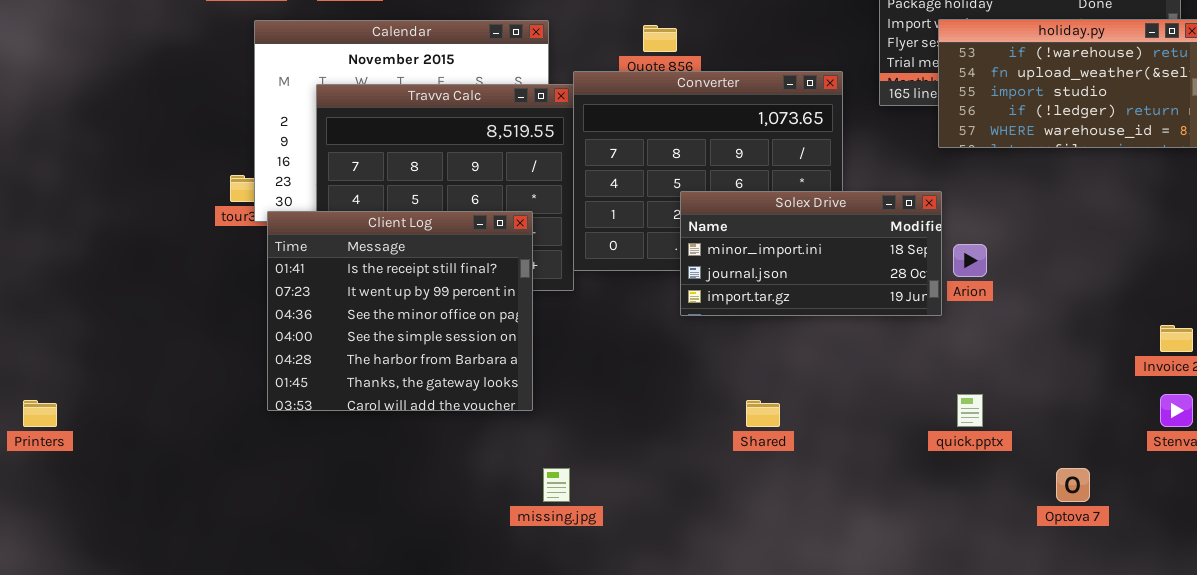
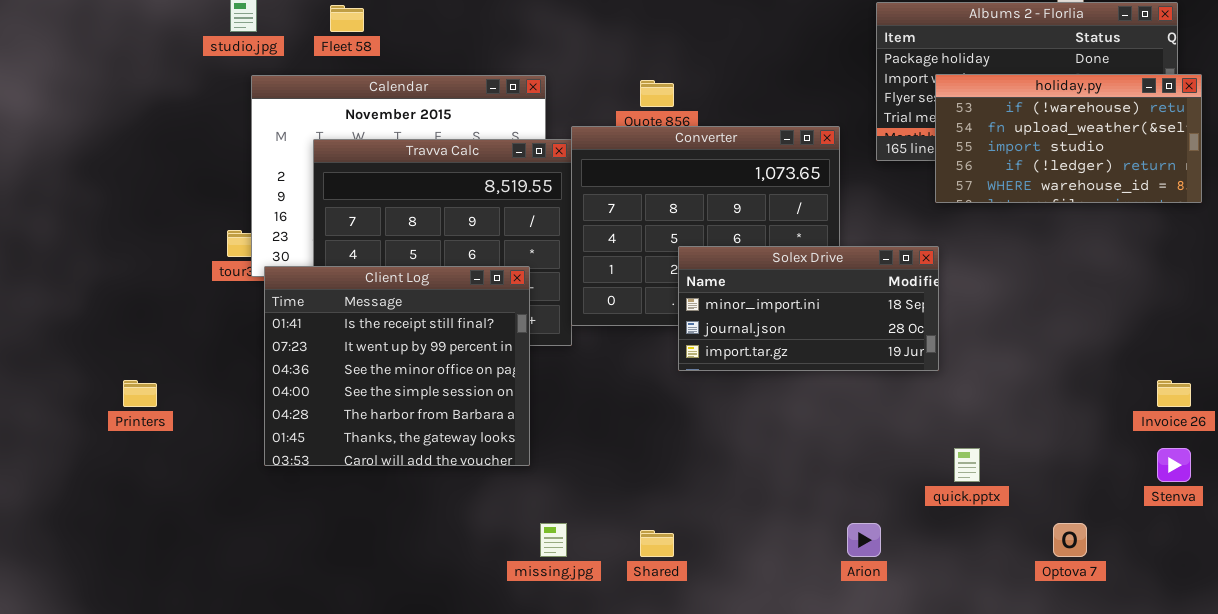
Arion: [953,244,987,277] -> [847,523,881,557], moved
Printers: [23,400,57,427] -> [123,380,157,407], moved
Shared: [746,400,780,427] -> [640,530,674,557], moved

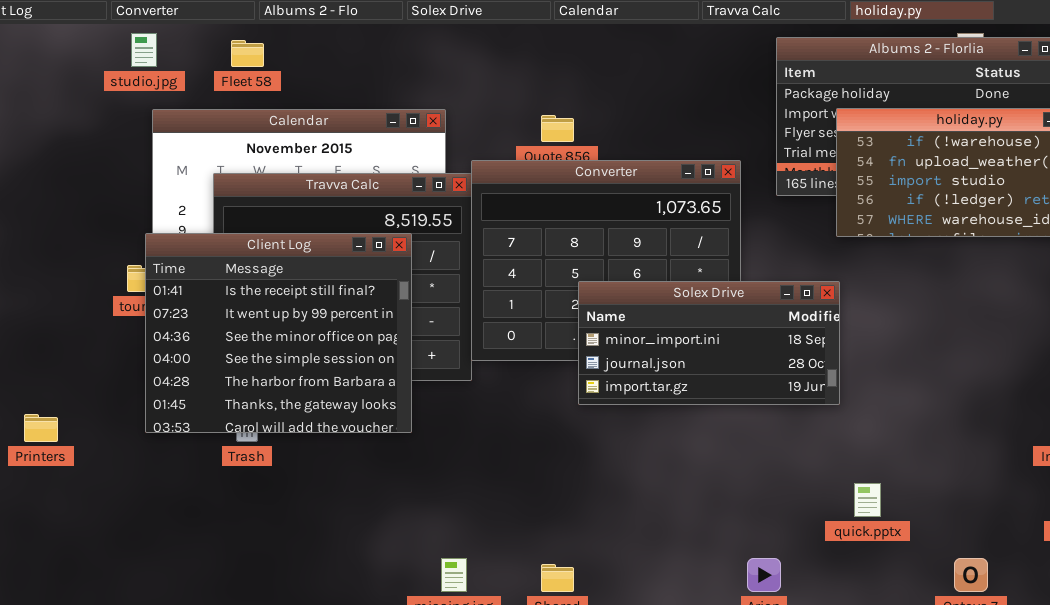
Client Log: [264,266,530,466] -> [145,233,412,433], moved

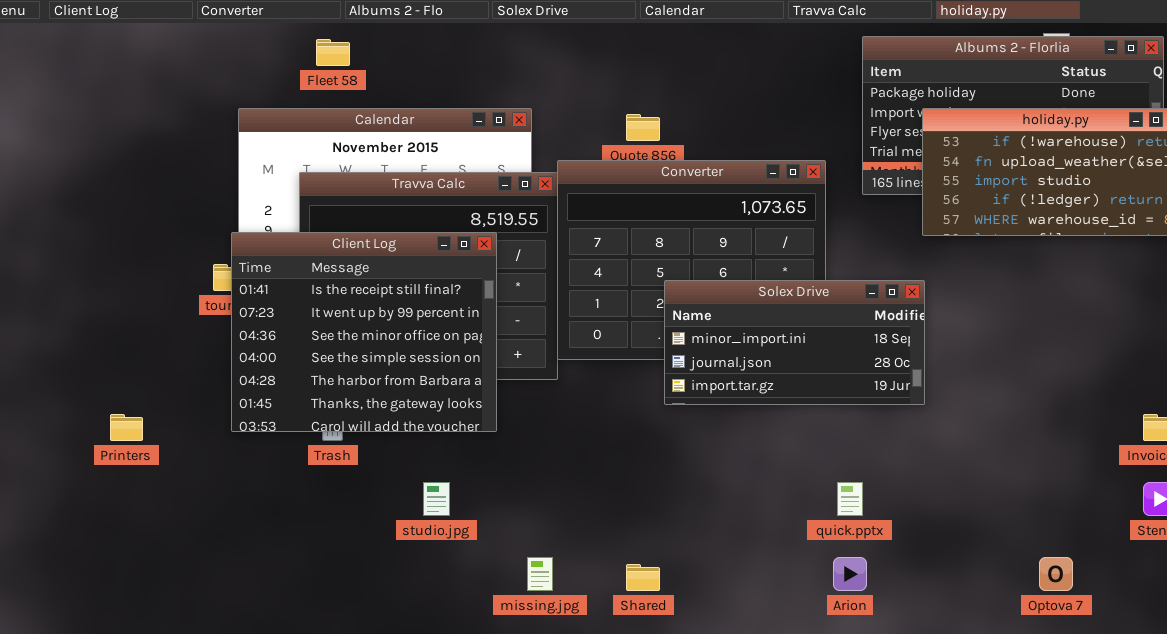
studio.jpg: [131,33,157,67] -> [423,482,450,516], moved
quick.pptx: [854,483,881,517] -> [837,482,863,516], moved

